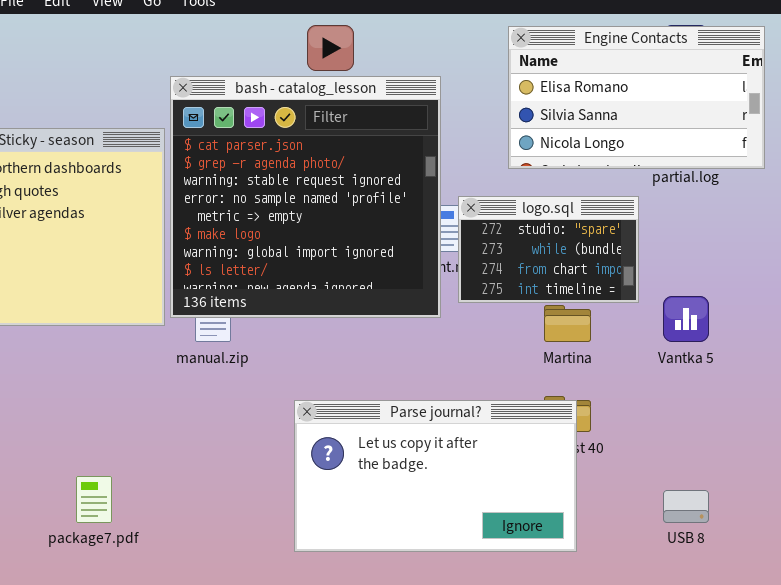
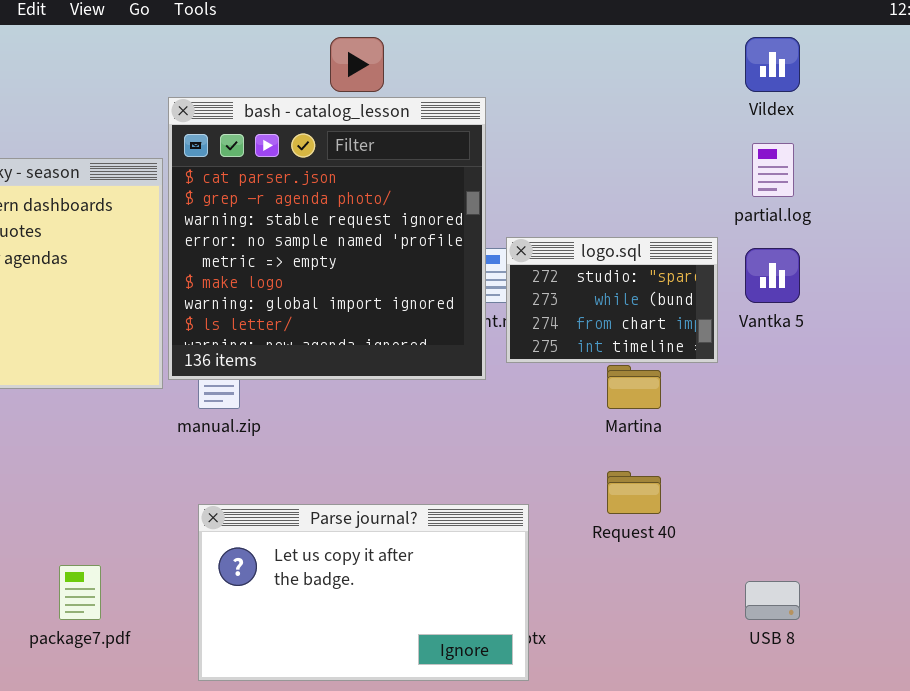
Engine Contacts: [508,26,765,169] -> none, closed
Vantka 5: [663,296,709,342] -> [745,248,800,303], moved
Parse journal?: [294,400,577,552] -> [198,504,529,681], moved

